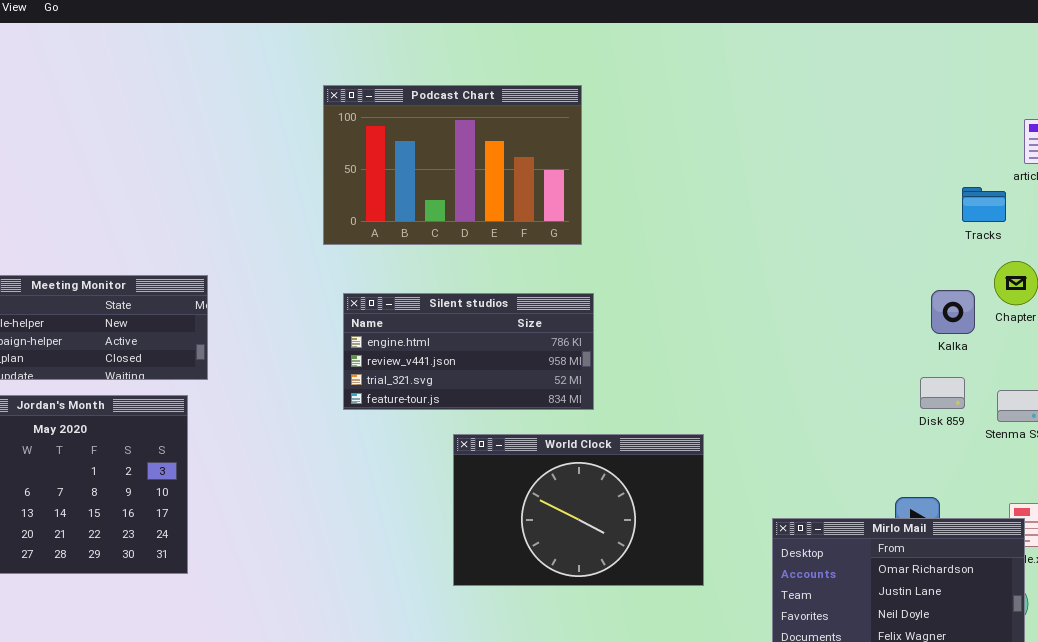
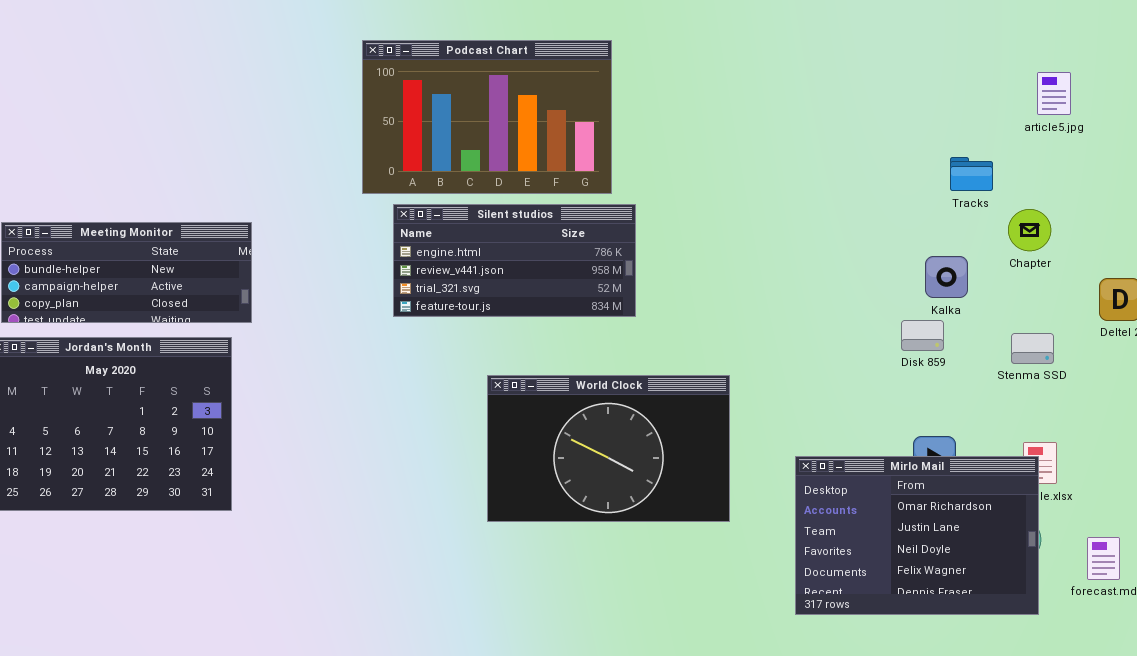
Tracks: [962,187,1006,222] -> [950,157,993,191], moved
Kalka: [931,290,975,334] -> [925,256,968,298], moved
Silent studios: [343,293,594,410] -> [393,204,636,317], moved
Disk 859: [920,377,965,409] -> [901,320,944,351], moved

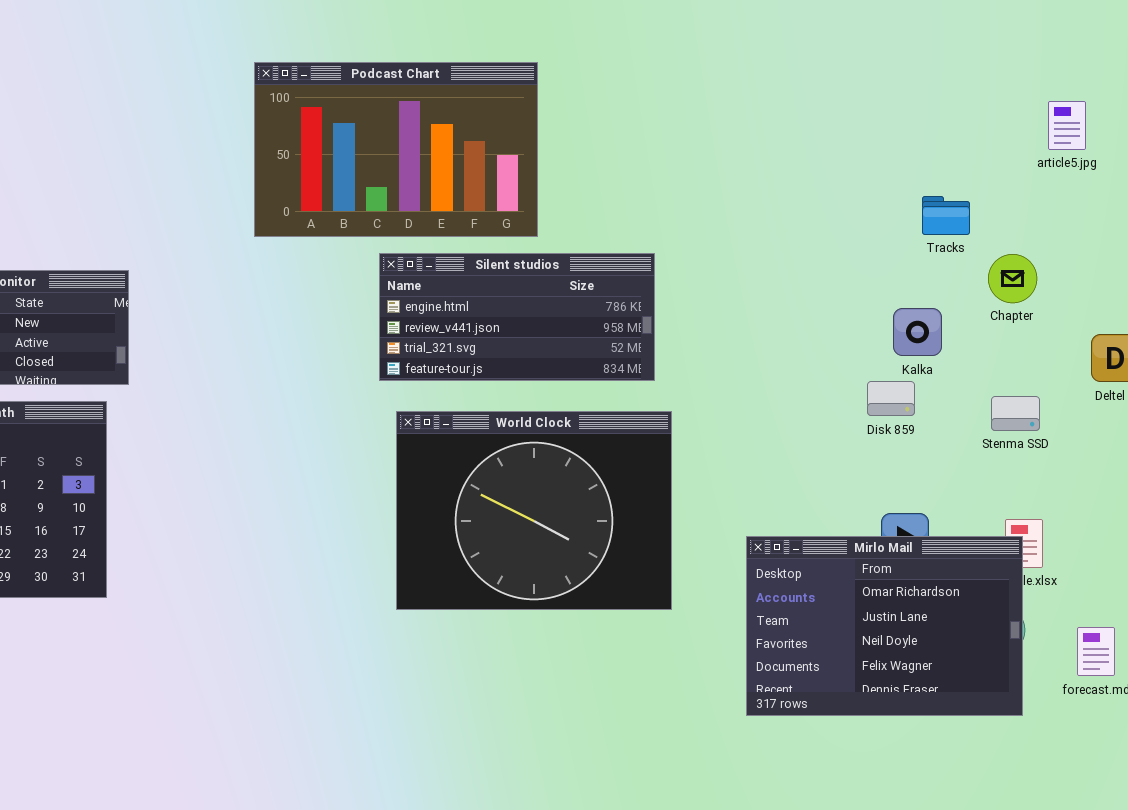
article5.jpg: [1037,72,1071,115] -> [1048,101,1086,150], moved
Silent studios: [393,204,636,317] -> [379,253,655,381], moved
World Clock: [487,375,730,522] -> [396,411,672,610], resized

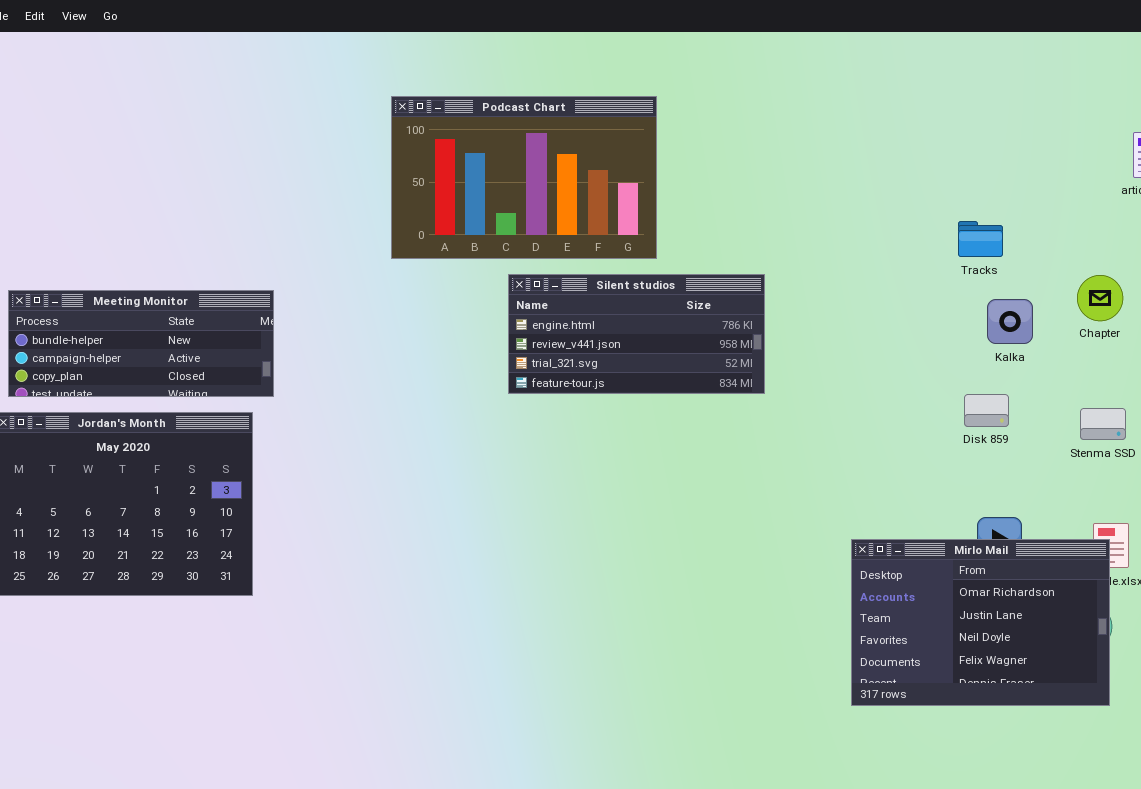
Tracks: [922,196,970,235] -> [958,221,1003,257], moved
Kalka: [893,308,942,356] -> [987,299,1033,344], moved
World Clock: [396,411,672,610] -> none, closed

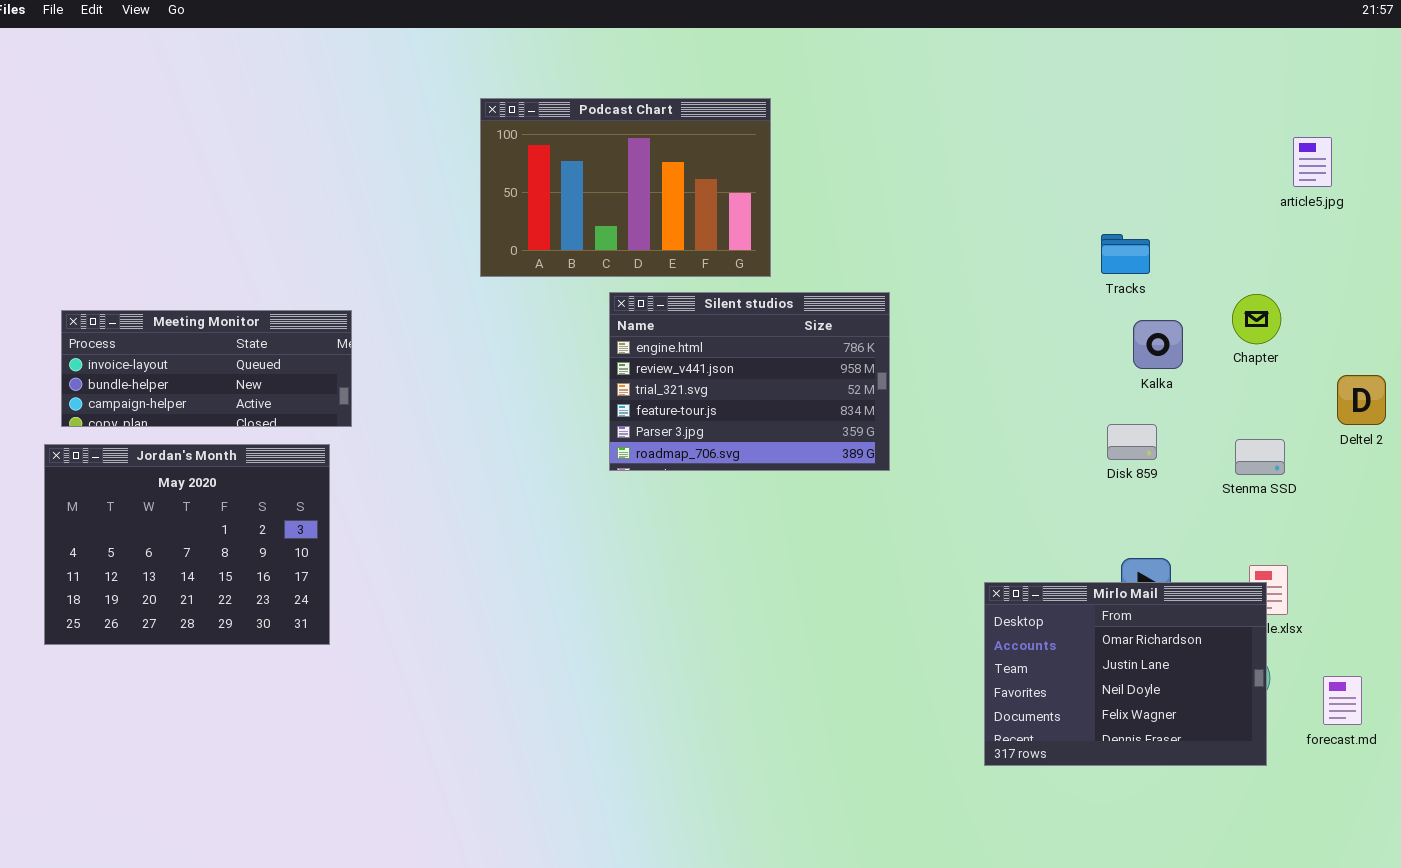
Silent studios: [508,274,765,394] -> [609,292,890,471], resized
Meeting Monitor: [8,290,274,397] -> [61,310,352,427], scrolled up 1 row

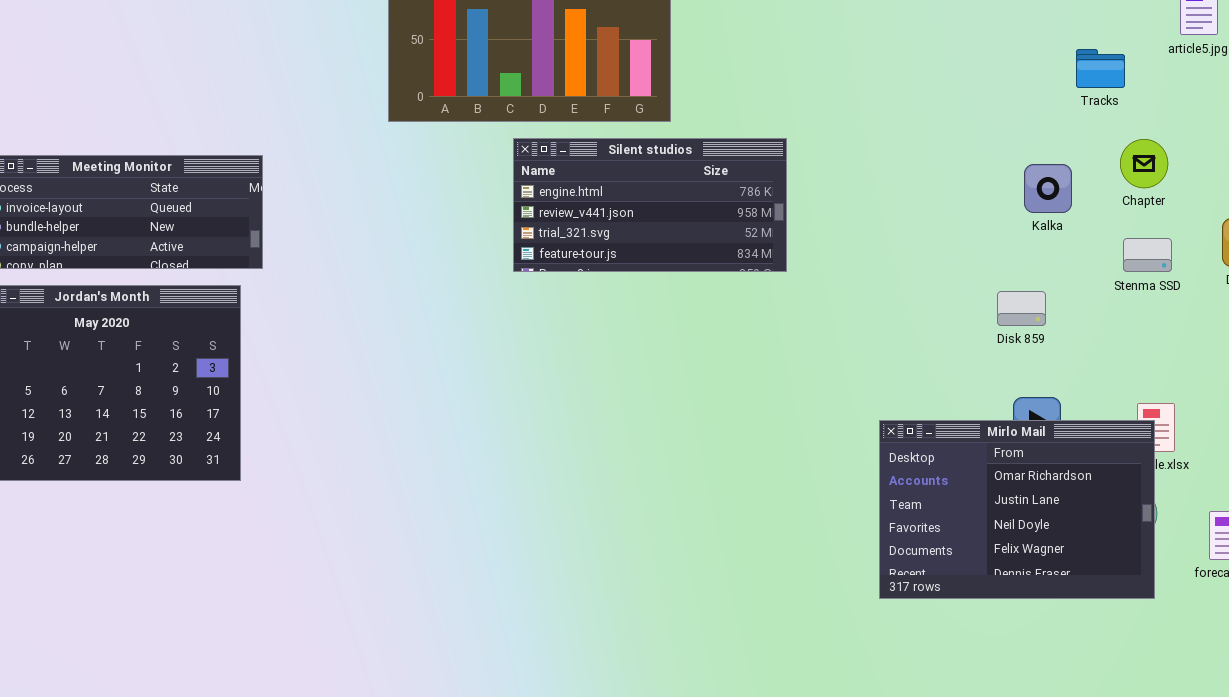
Tracks: [1101,234,1150,274] -> [1076,49,1125,88], moved
Silent studios: [609,292,890,471] -> [513,138,787,272], resized
Disk 859: [1107,424,1157,460] -> [997,291,1046,326], moved
Stenma SSD: [1235,439,1285,475] -> [1123,238,1172,272], moved

